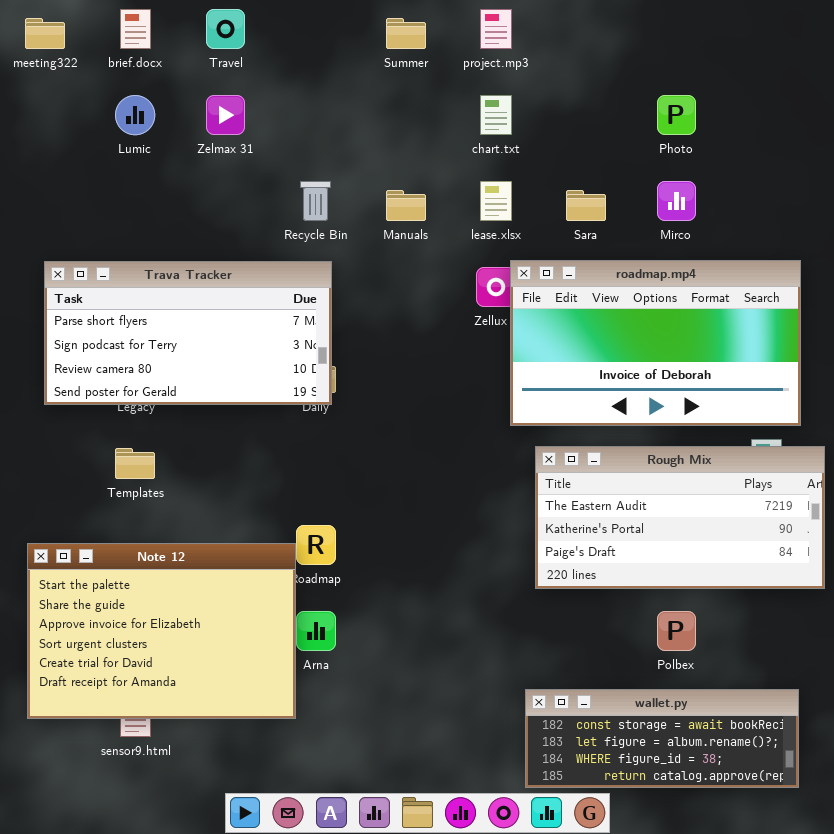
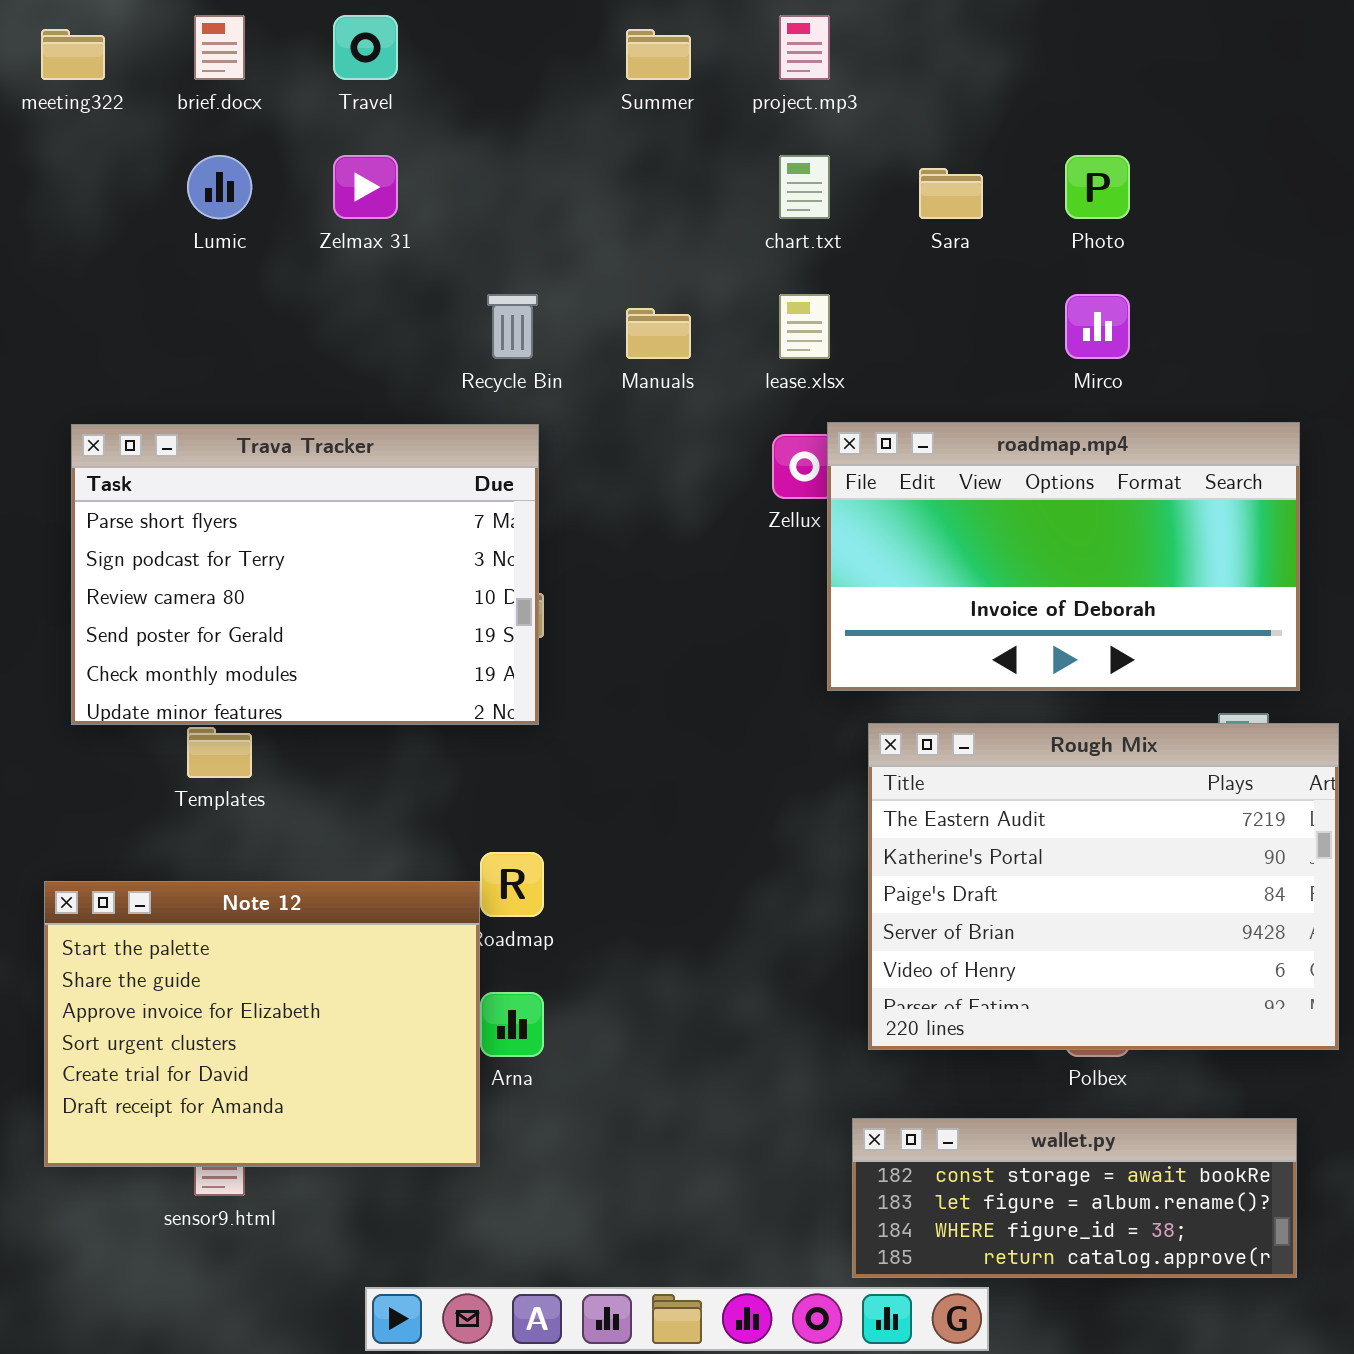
Sara: [566,190,606,221] -> [919,168,983,219], moved
Trava Tracker: [44,261,332,405] -> [71,424,539,725], resized
Rough Mix: [535,446,825,589] -> [868,723,1339,1050], resized

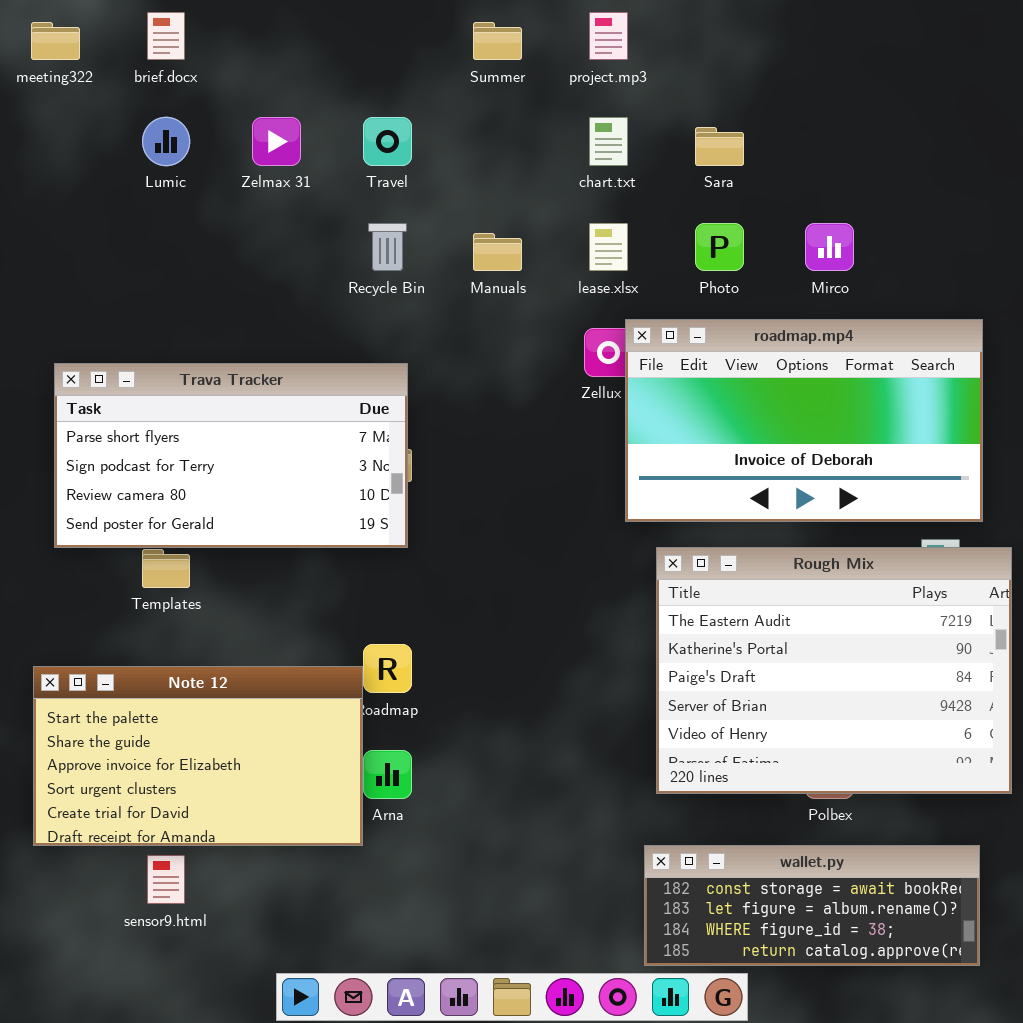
Travel: [333,15,398,80] -> [363,117,412,166], moved
Photo: [1065,155,1130,219] -> [695,223,744,271], moved
Trava Tracker: [71,424,539,725] -> [54,363,408,548], resized
Note 12: [44,881,480,1167] -> [33,666,363,846], resized

